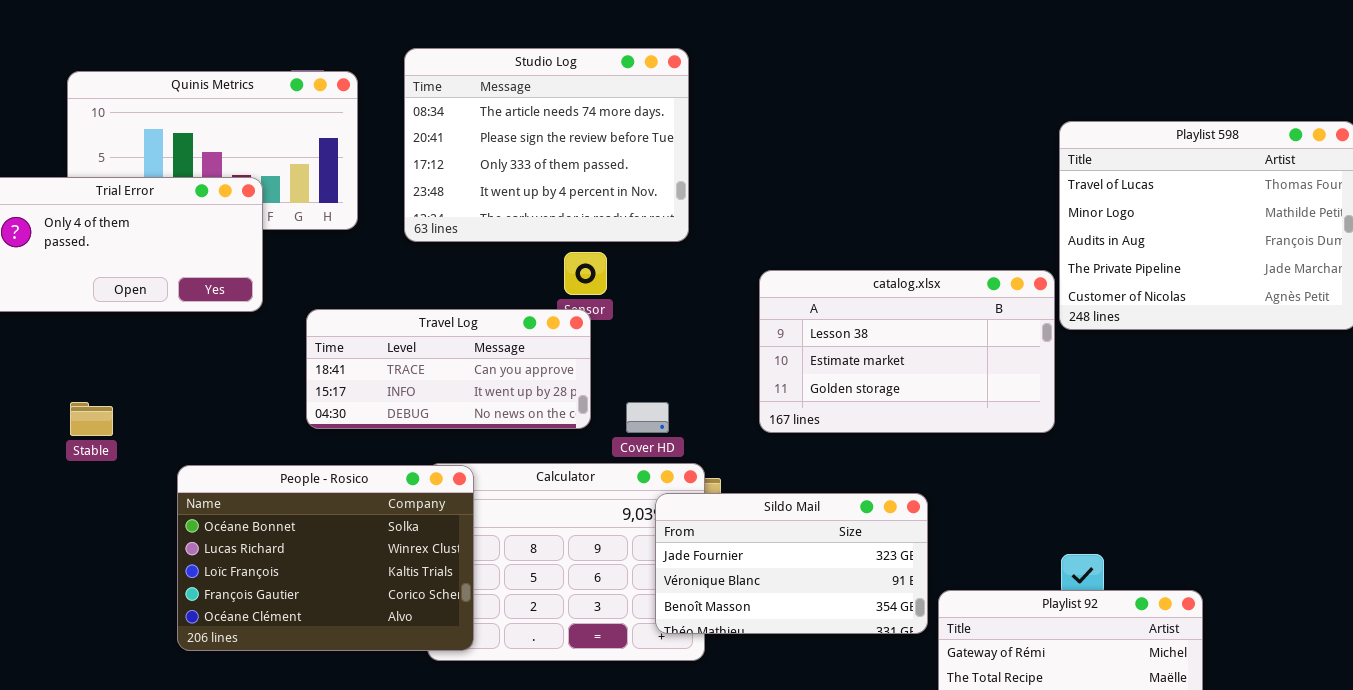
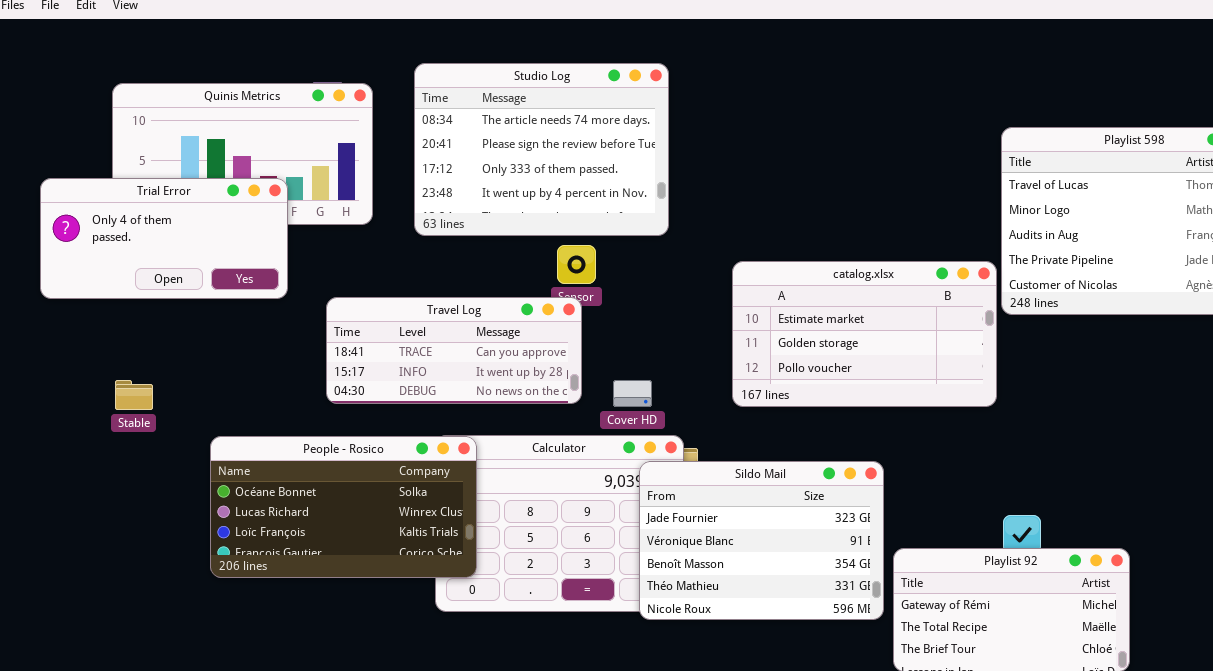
catalog.xlsx: [759,270,1055,433] -> [732,261,997,407], scrolled down 1 row
People - Rosico: [177,465,474,651] -> [210,436,477,578], resized
Sildo Mail: [655,493,928,634] -> [639,461,884,620], resized

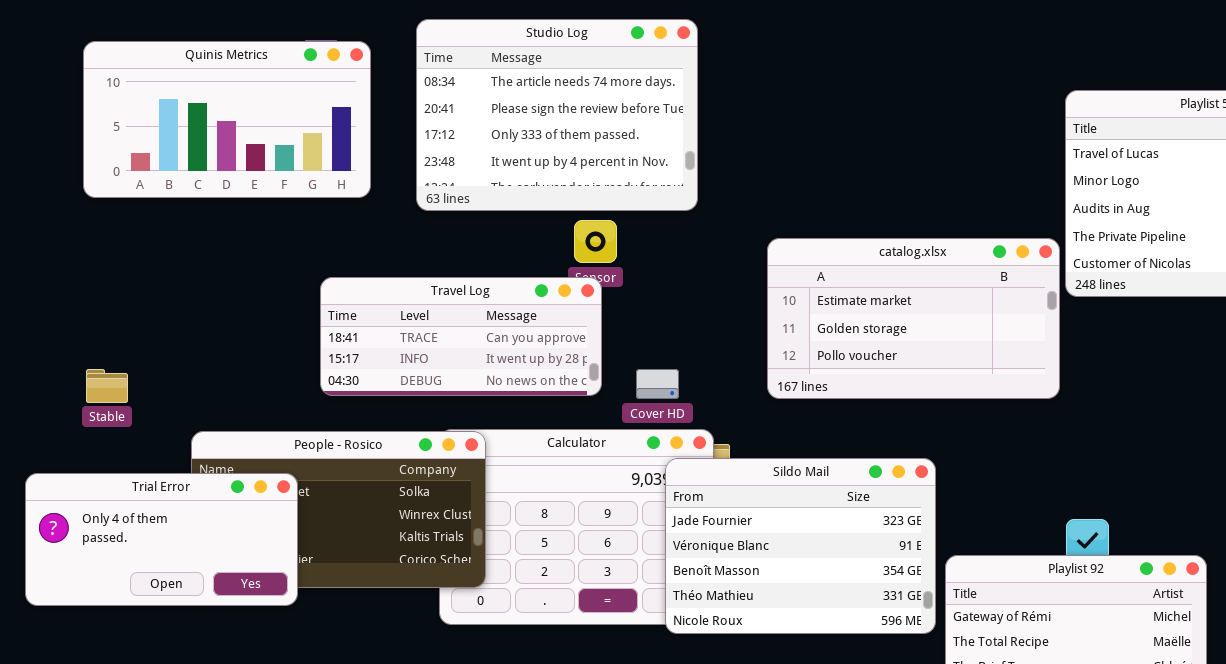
Trial Error: [40,178,288,299] -> [25,473,298,606], moved

